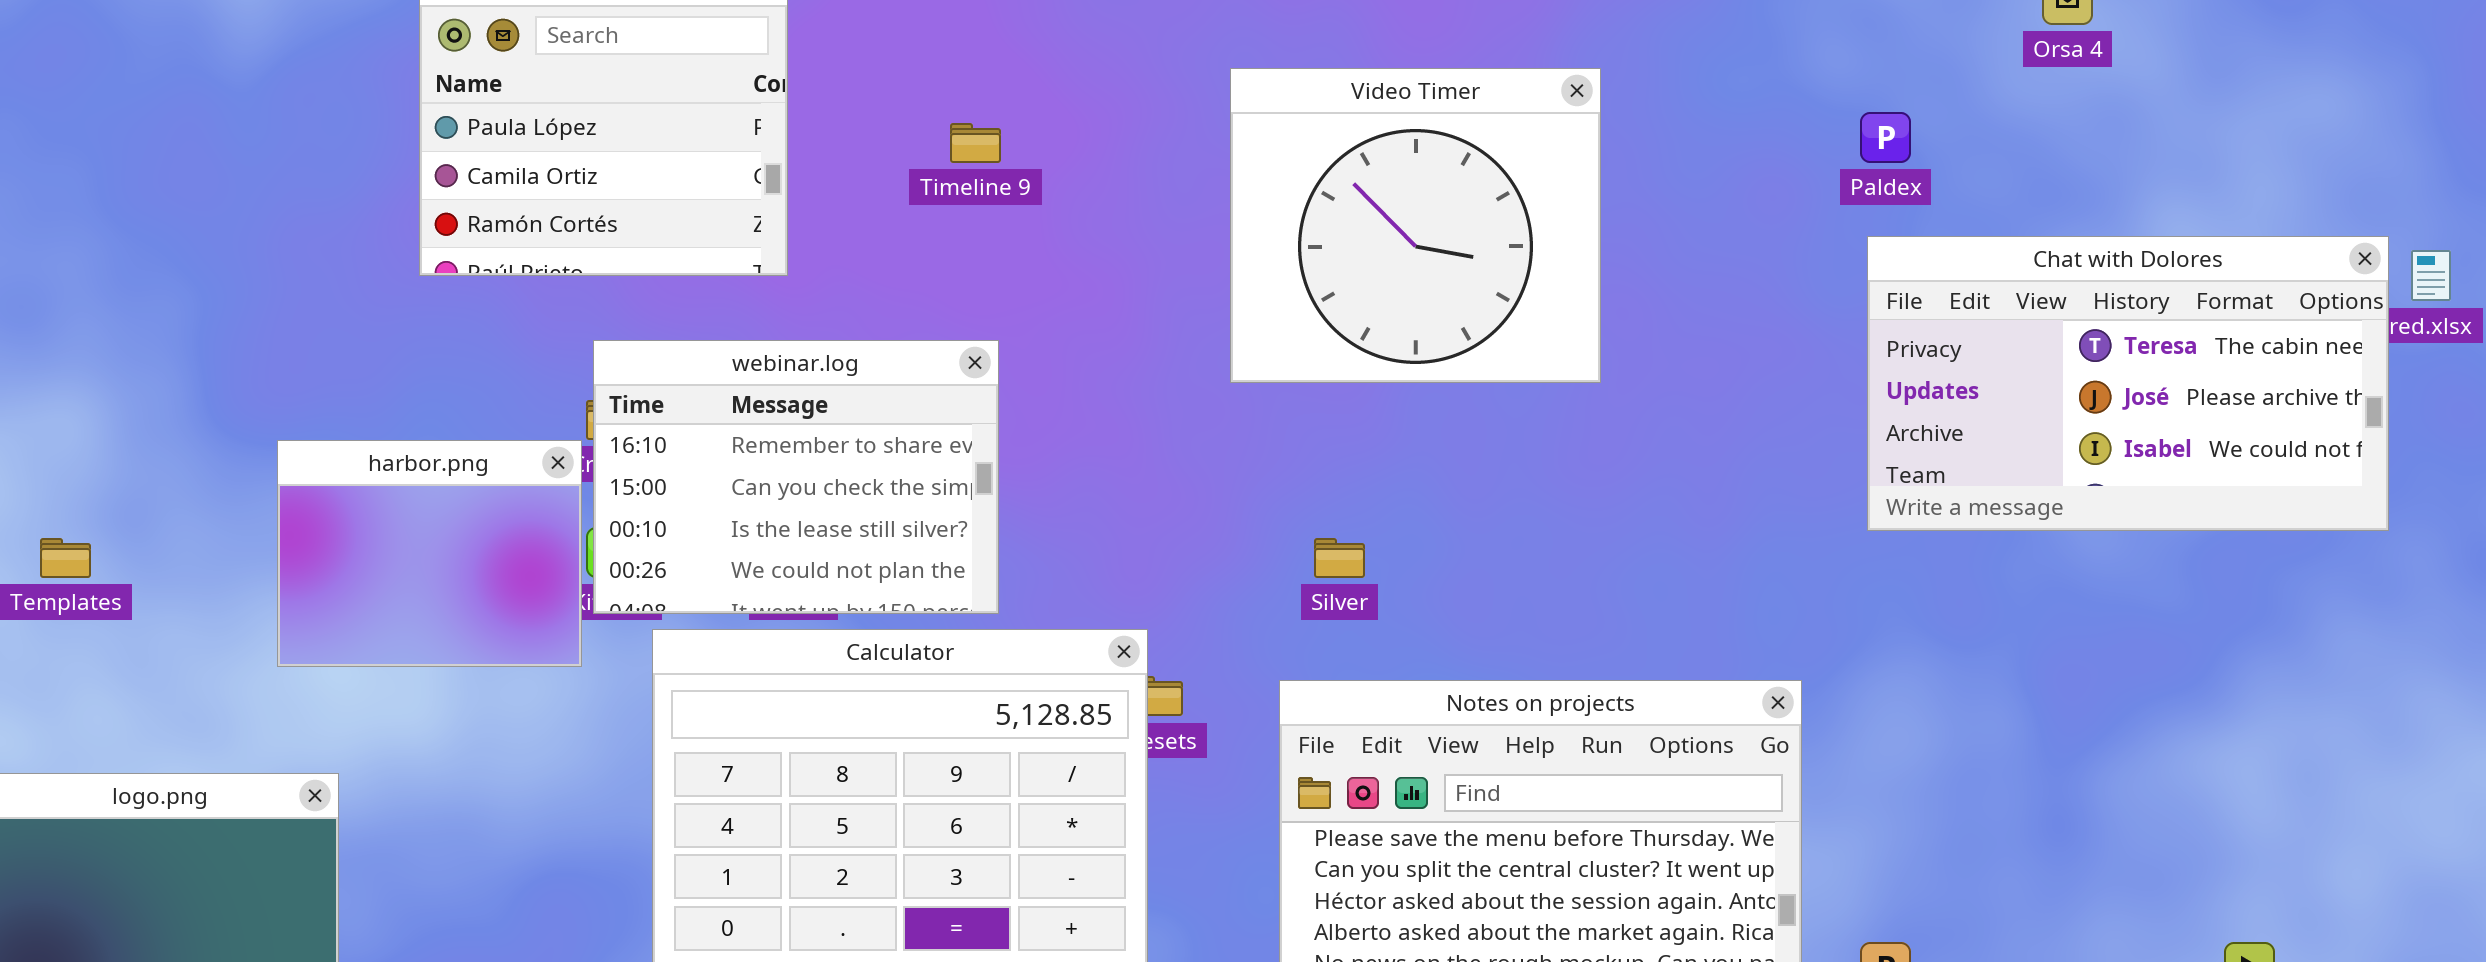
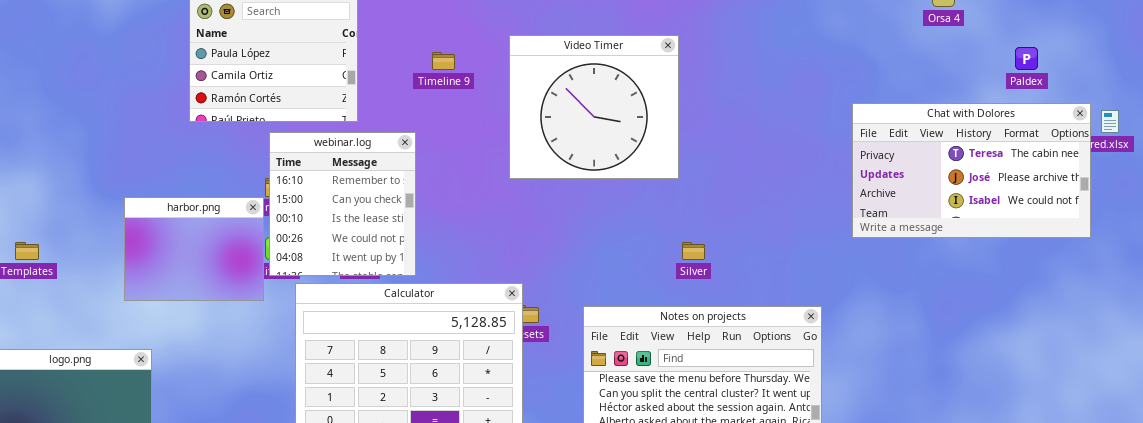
Video Timer: [1230,68,1601,383] -> [509,35,679,179], moved
Paldex: [1860,112,1911,163] -> [1015,47,1038,70], moved
webinar.log: [593,340,999,614] -> [269,132,416,276], resized
Silver: [1314,538,1365,578] -> [682,242,705,260], moved

